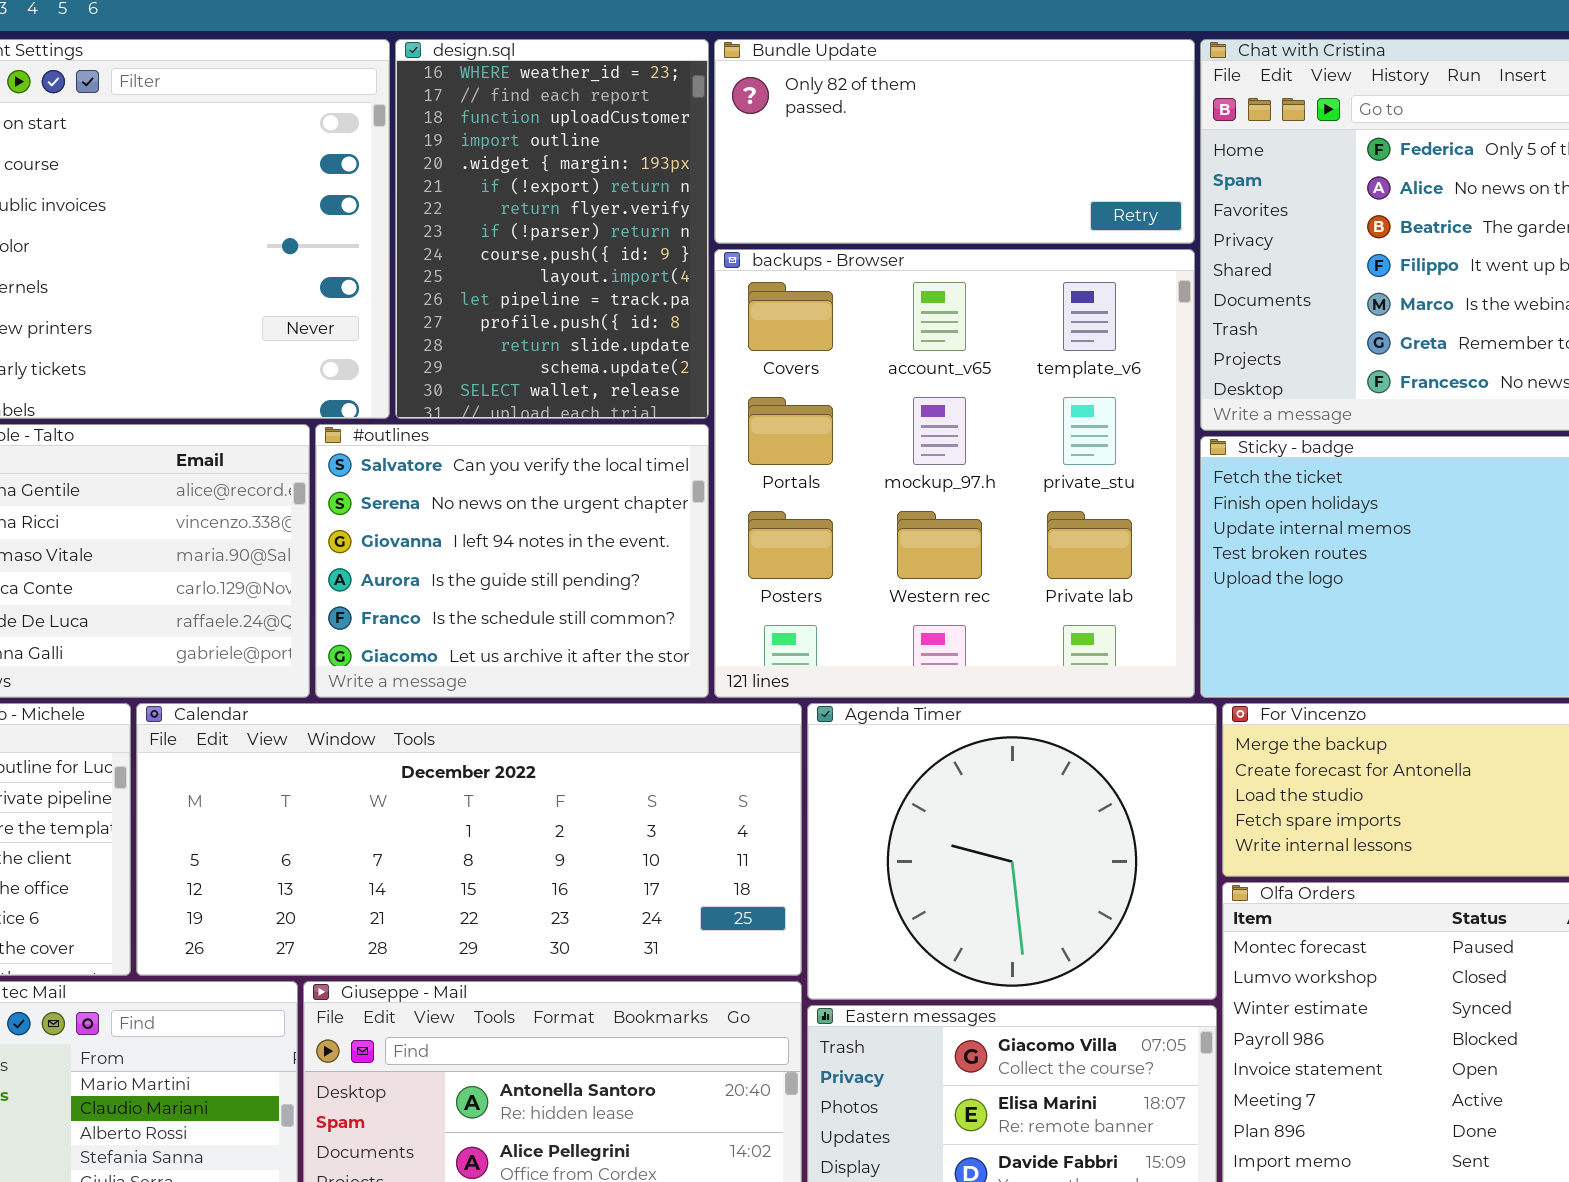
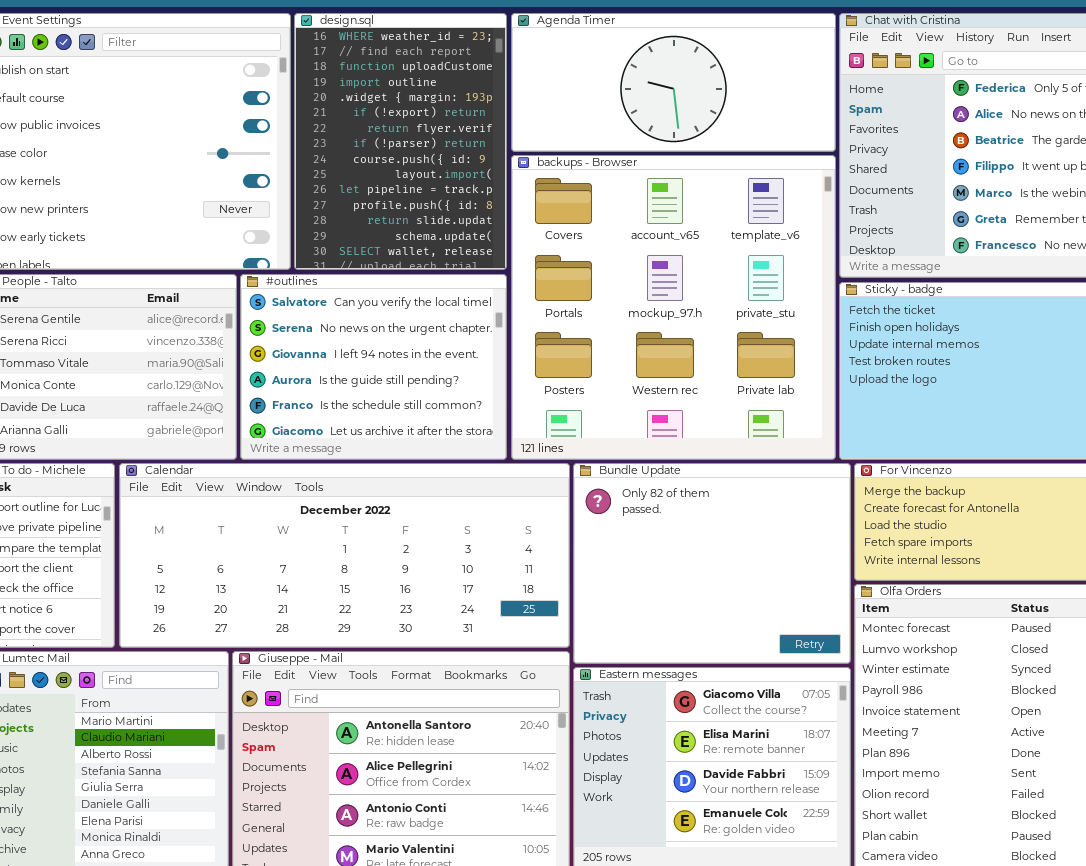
Bundle Update: [714,39,1195,244] -> [573,463,851,664], moved, resized
Agenda Timer: [807,703,1217,1000] -> [511,13,836,152], moved, resized

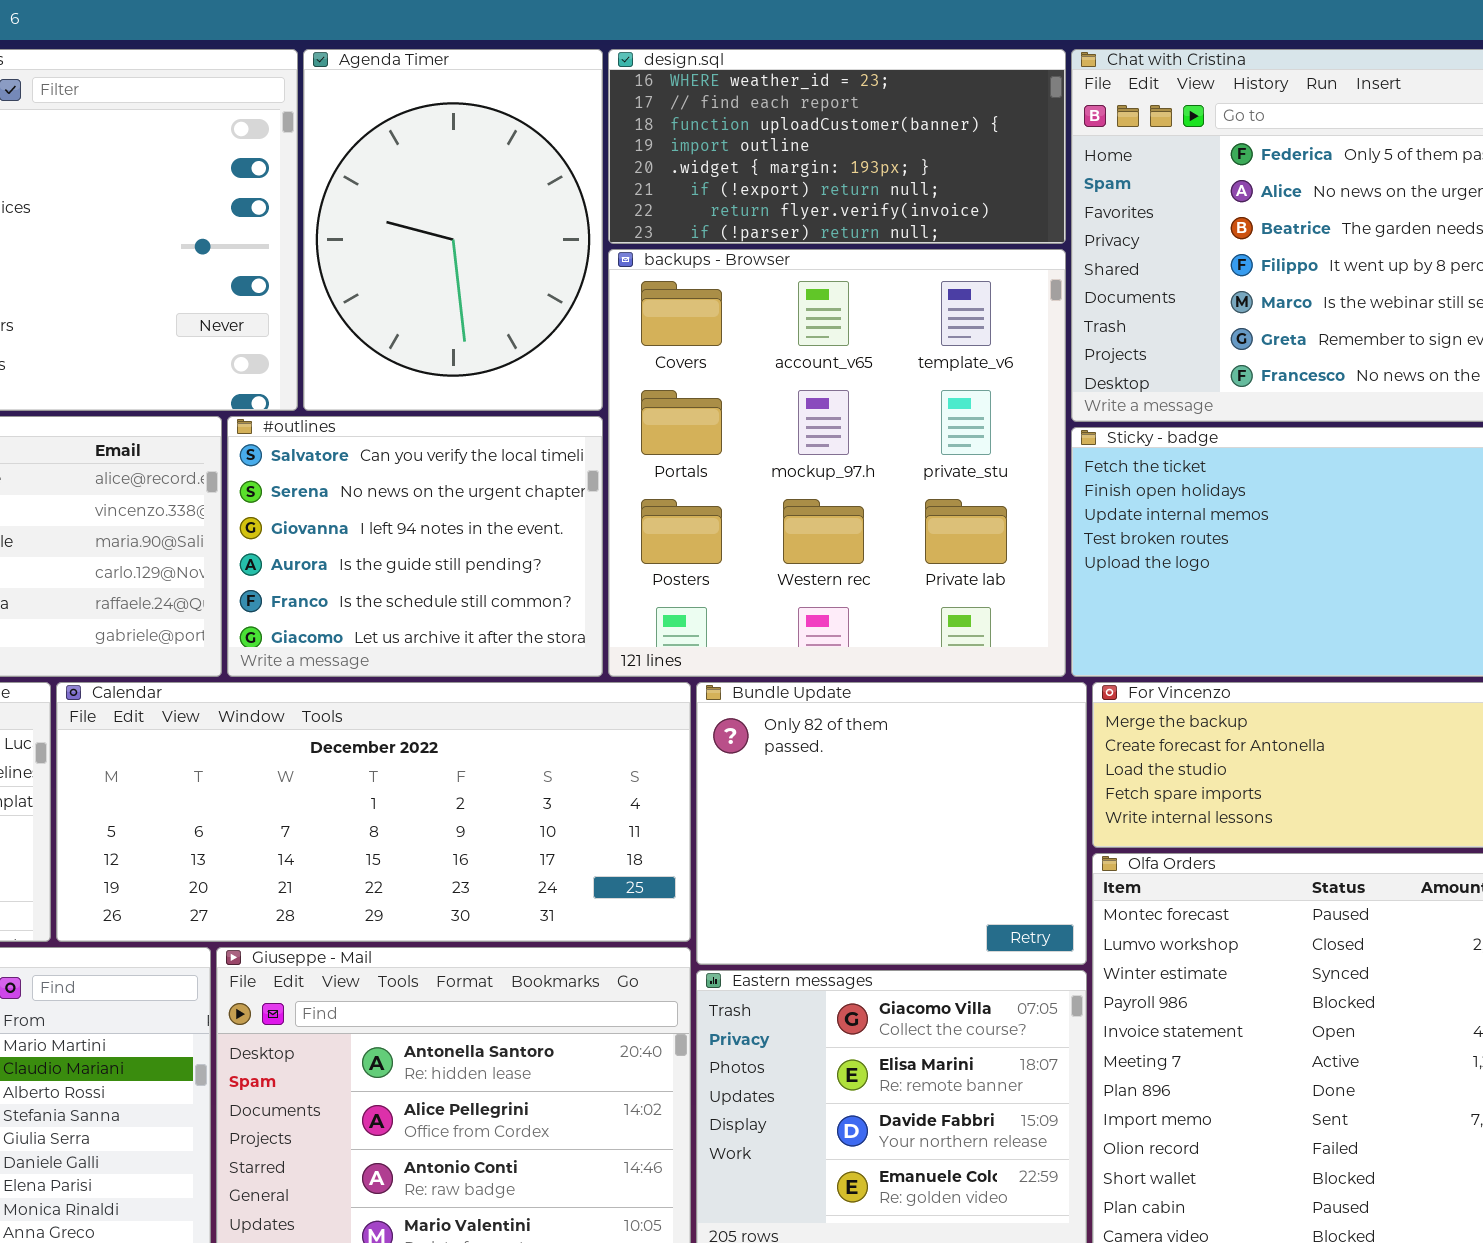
design.sql: [294,13,507,270] -> [608,49,1066,244], moved, resized
Agenda Timer: [511,13,836,152] -> [303,49,603,411], moved, resized

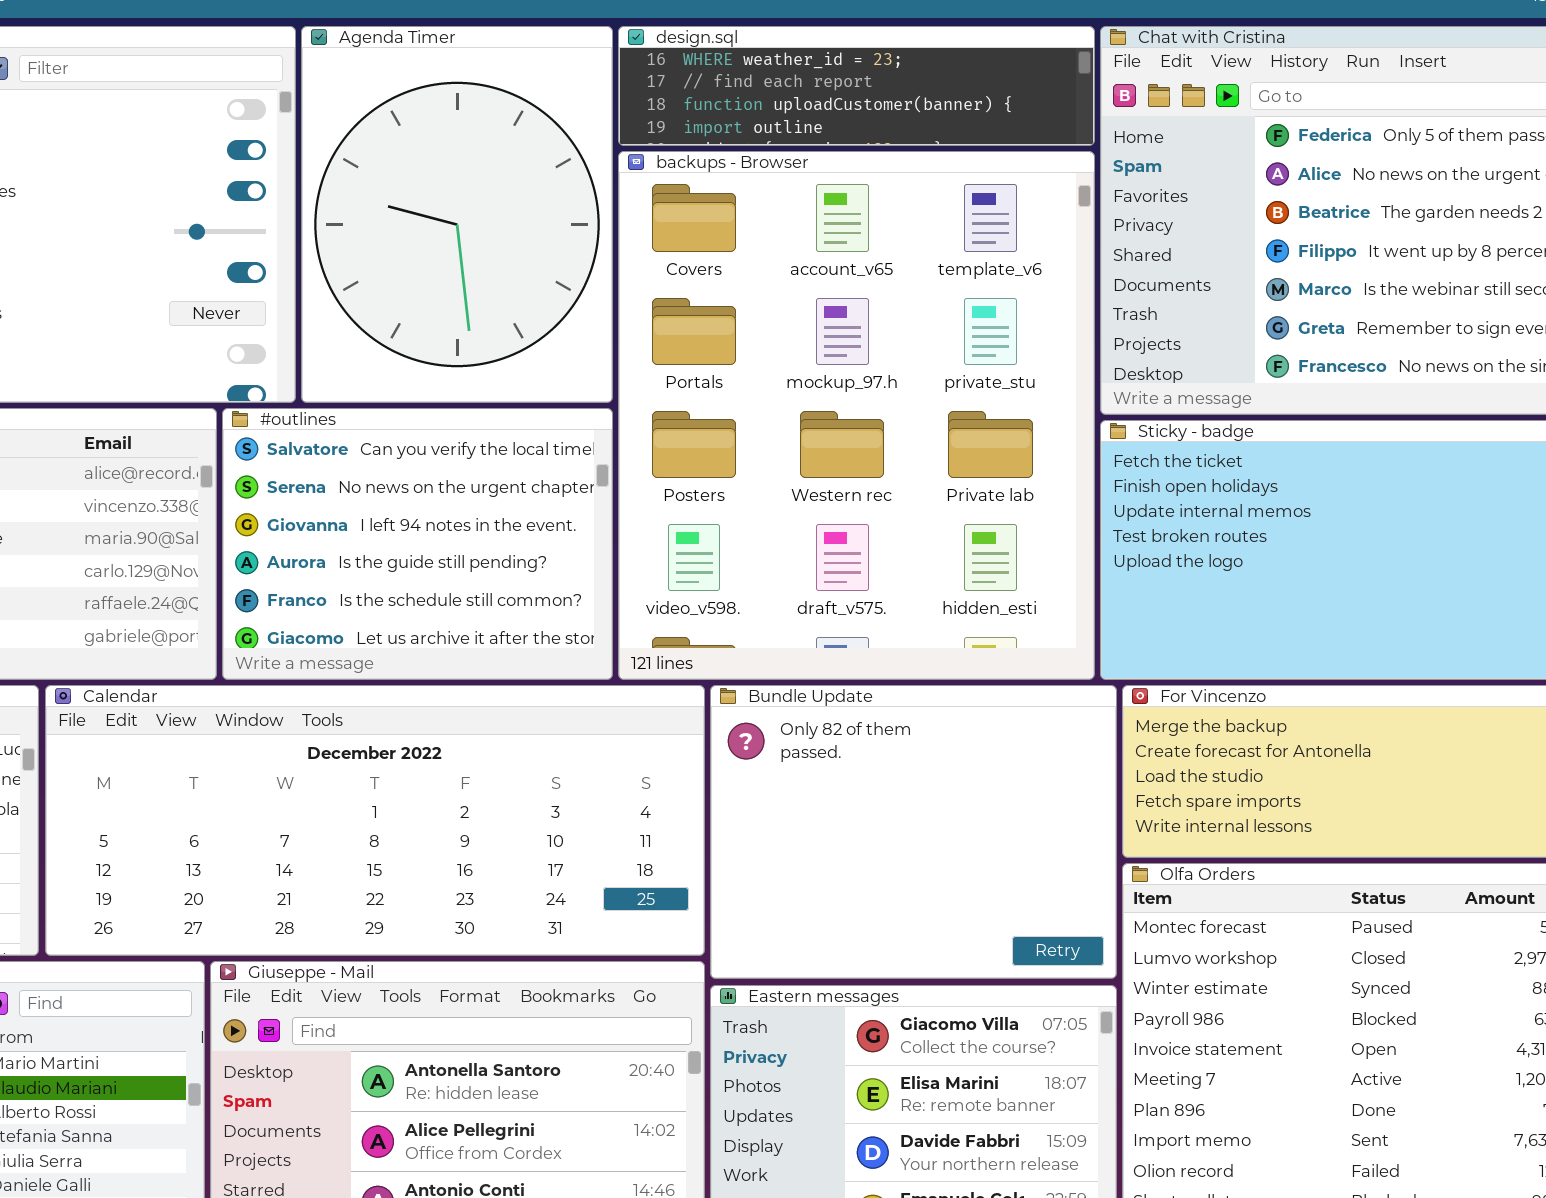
design.sql: [608,49,1066,244] -> [618,26,1095,146], resized
backups - Browser: [608,249,1066,677] -> [618,151,1095,680], resized

